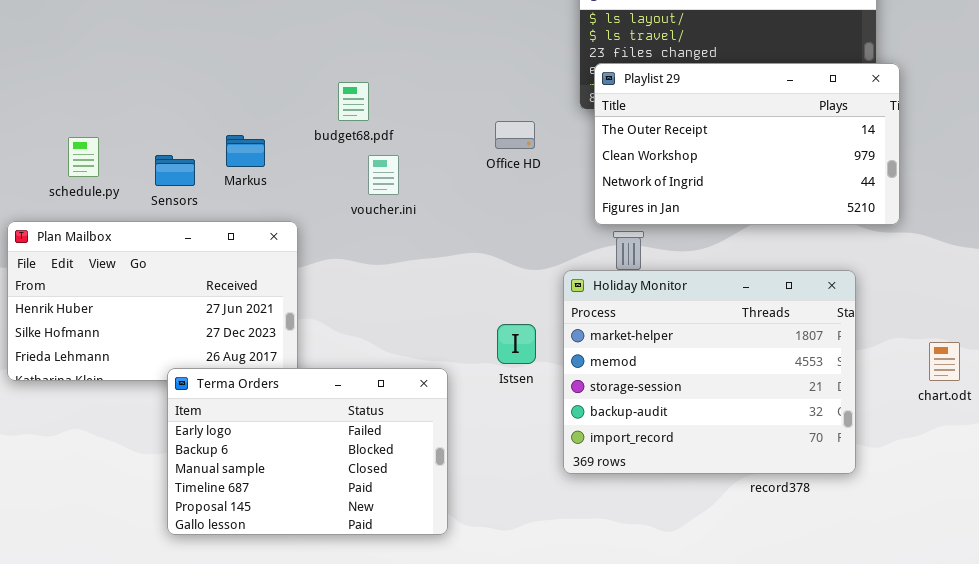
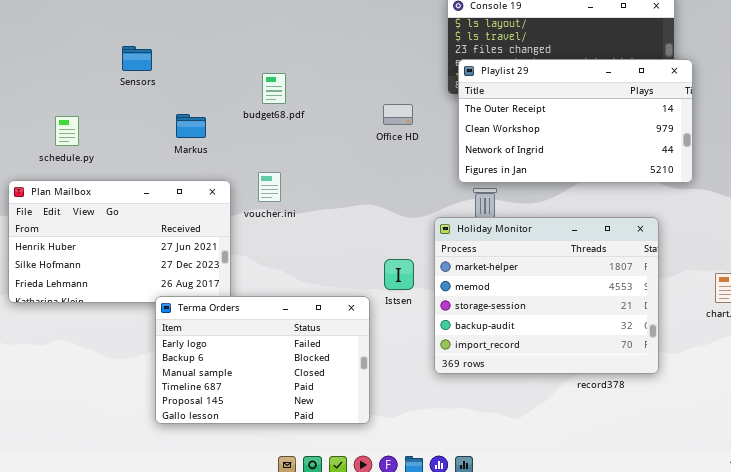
Sensors: [155,155,195,186] -> [122,46,152,71], moved
voucher.ini: [368,155,399,195] -> [258,172,281,202], moved
Terma Orders: [167,368,448,535] -> [155,296,370,424], moved

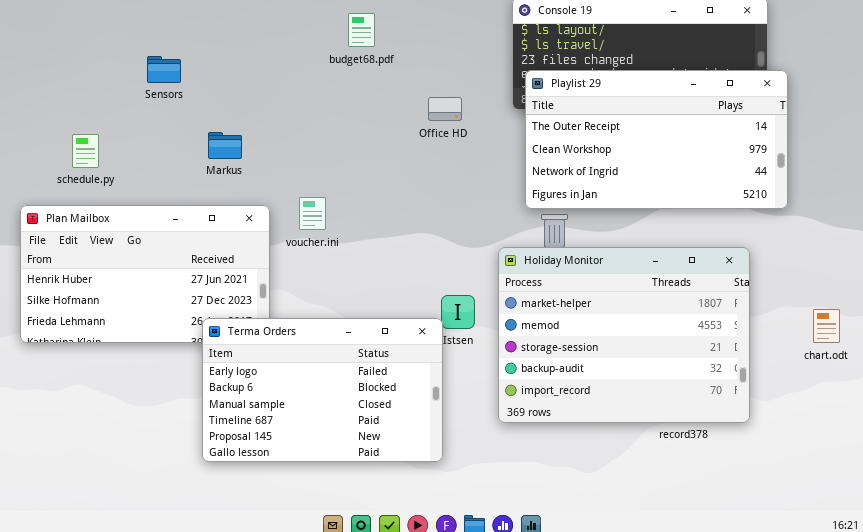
budget68.pdf: [262,73,286,104] -> [348,13,375,47], moved
Office HD: [383,104,413,125] -> [428,97,462,121], moved
Terma Orders: [155,296,370,424] -> [202,318,443,462], moved

